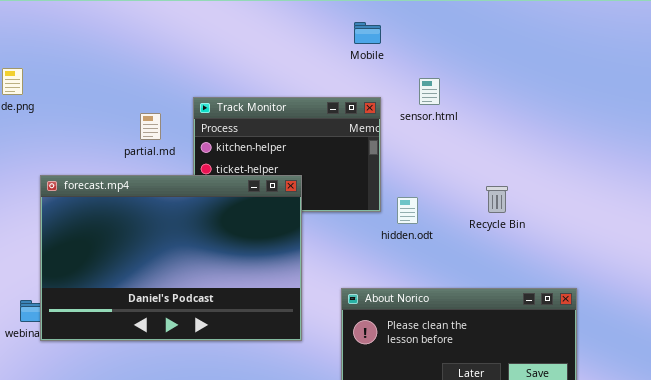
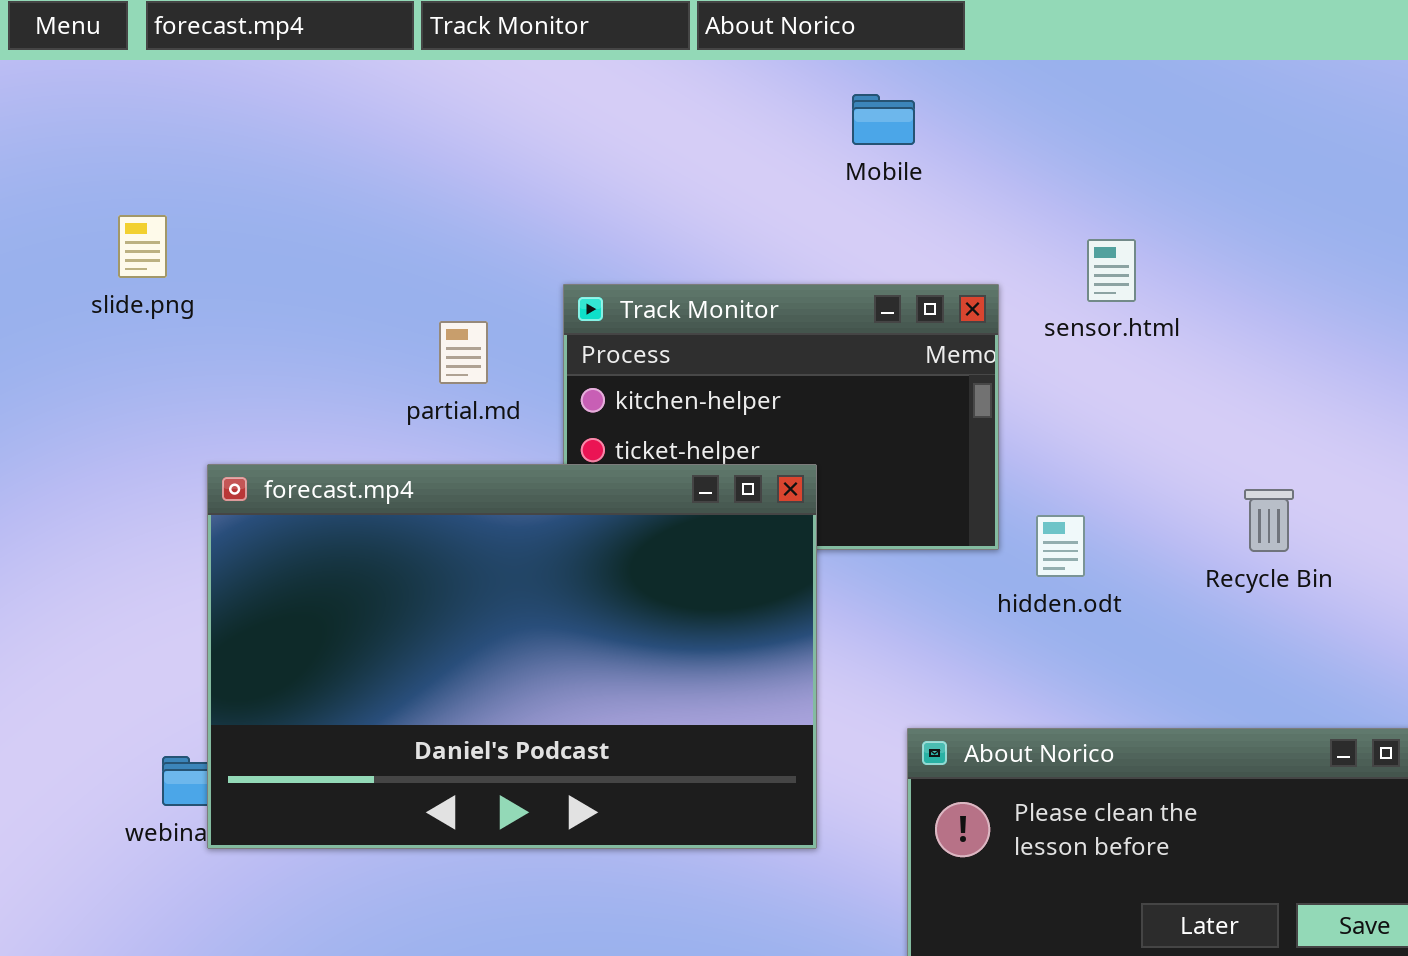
Mobile: [354,22,381,44] -> [852,94,915,145], moved

